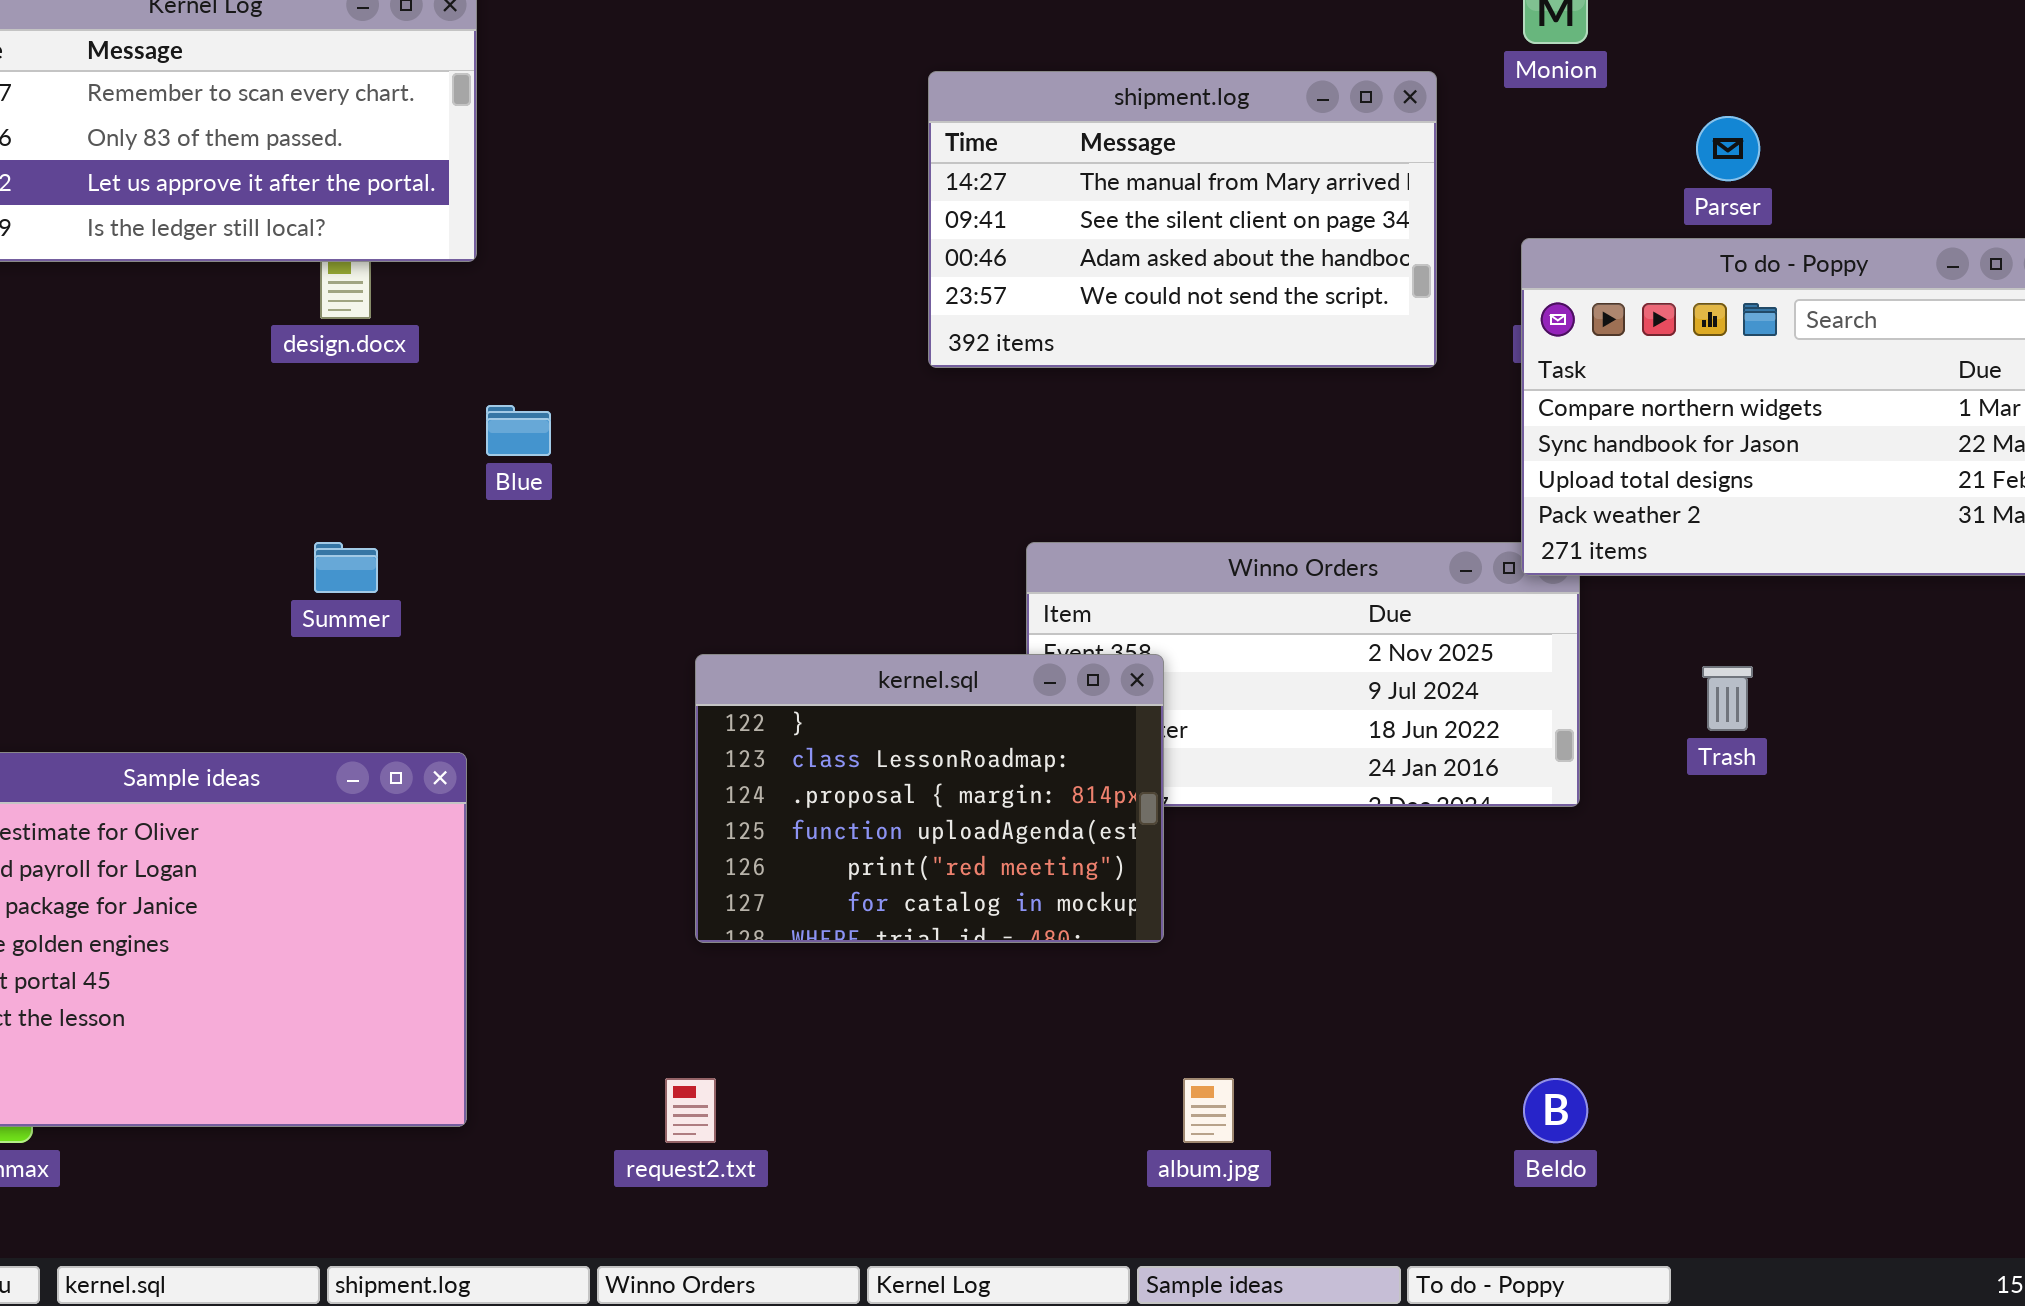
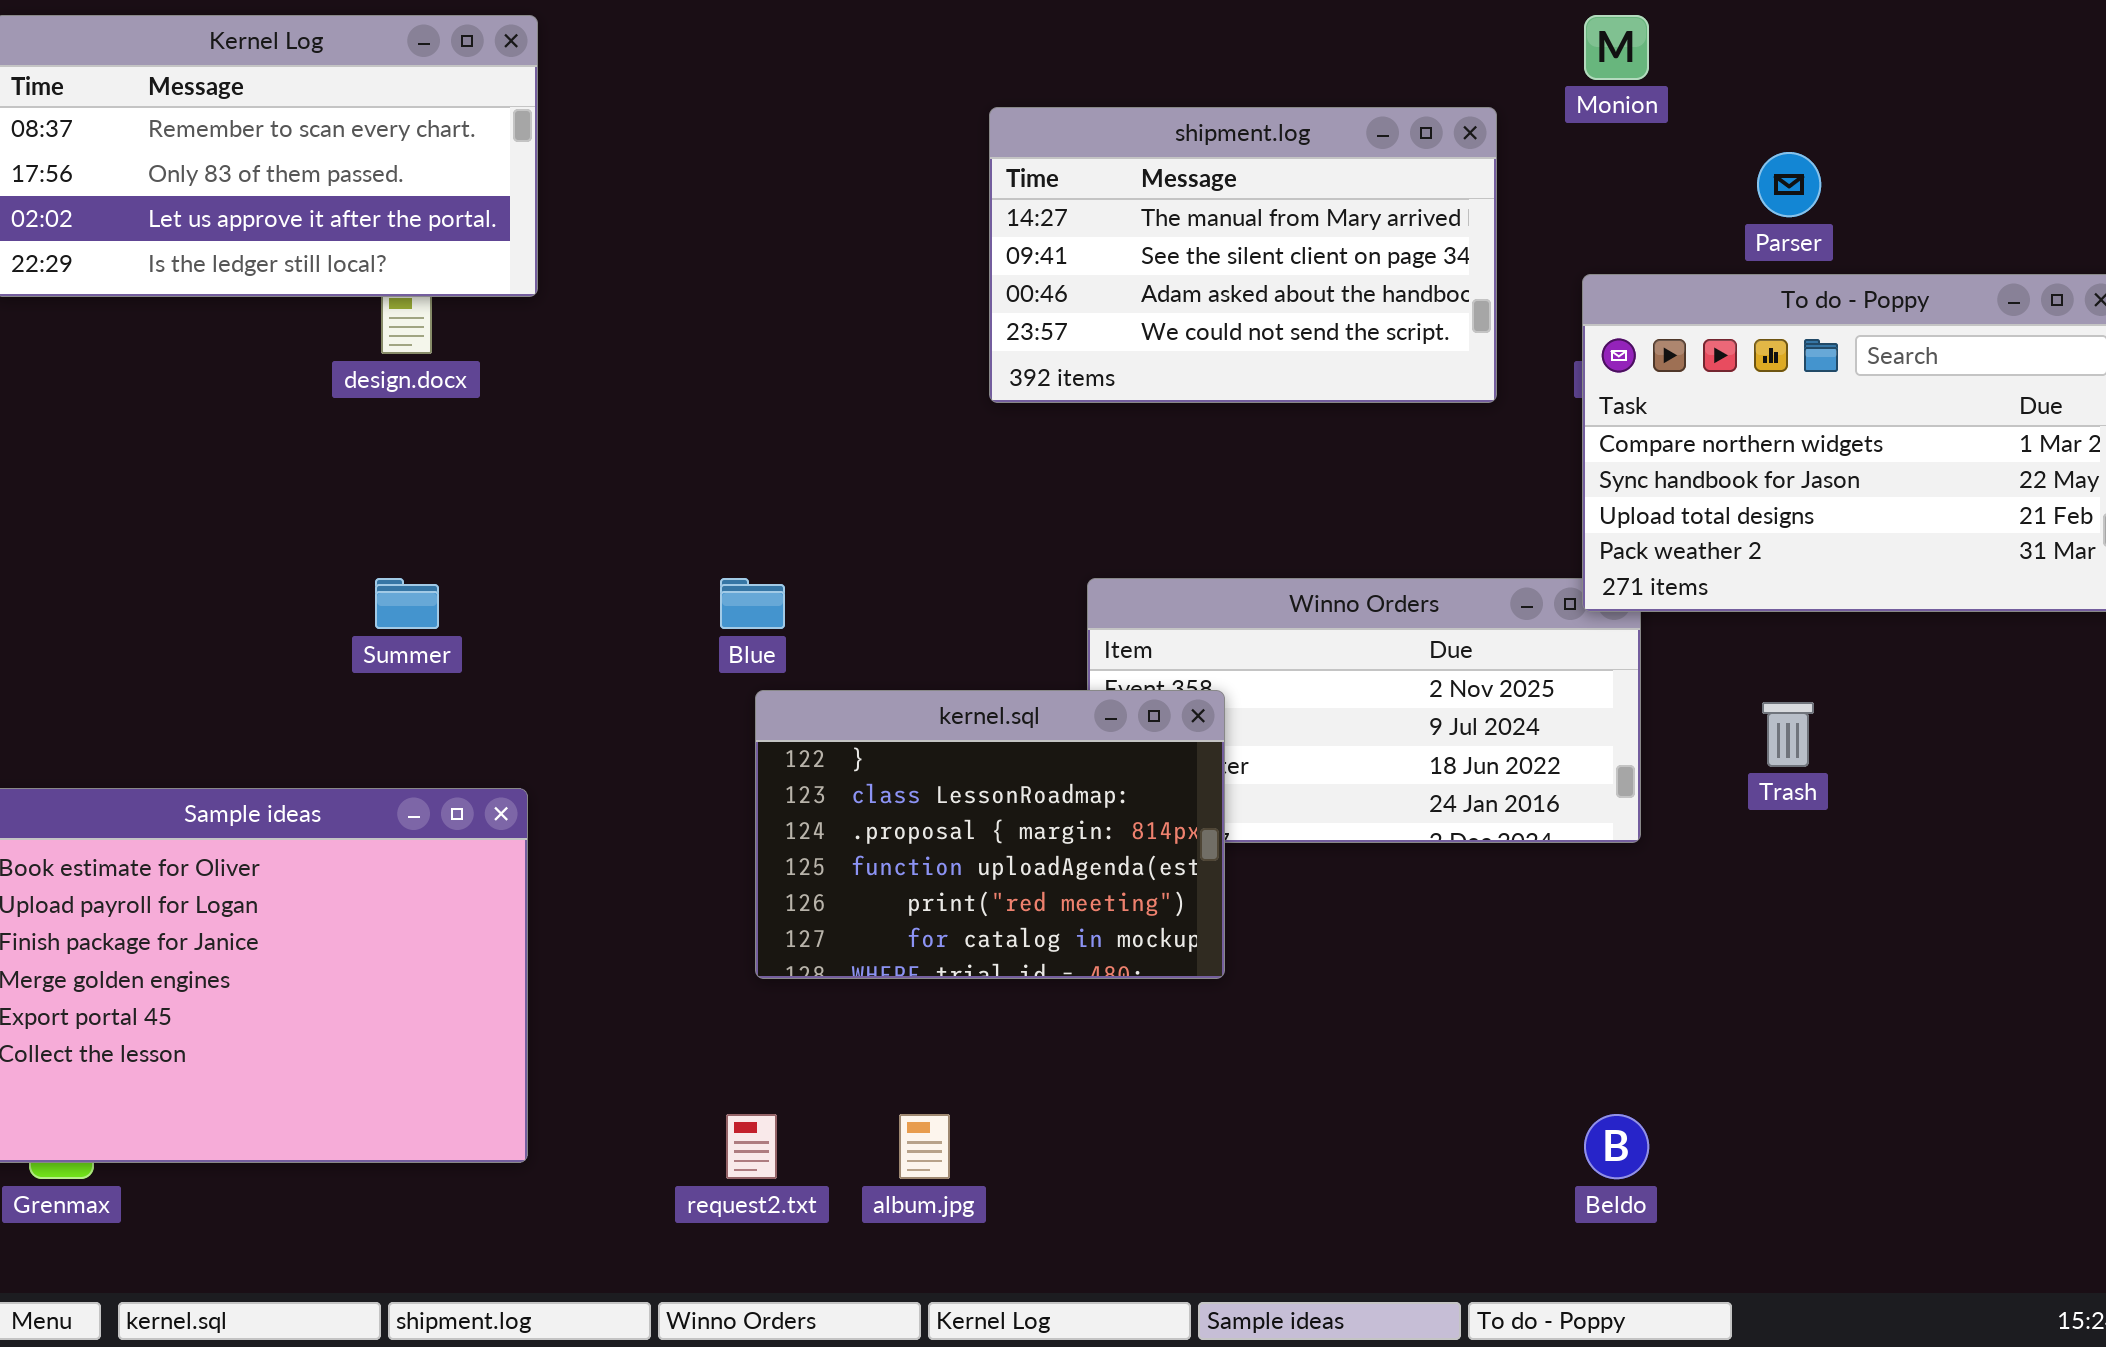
Blue: [486,405,551,456] -> [720,578,785,629], moved
album.jpg: [1183,1078,1234,1143] -> [899,1114,950,1179], moved

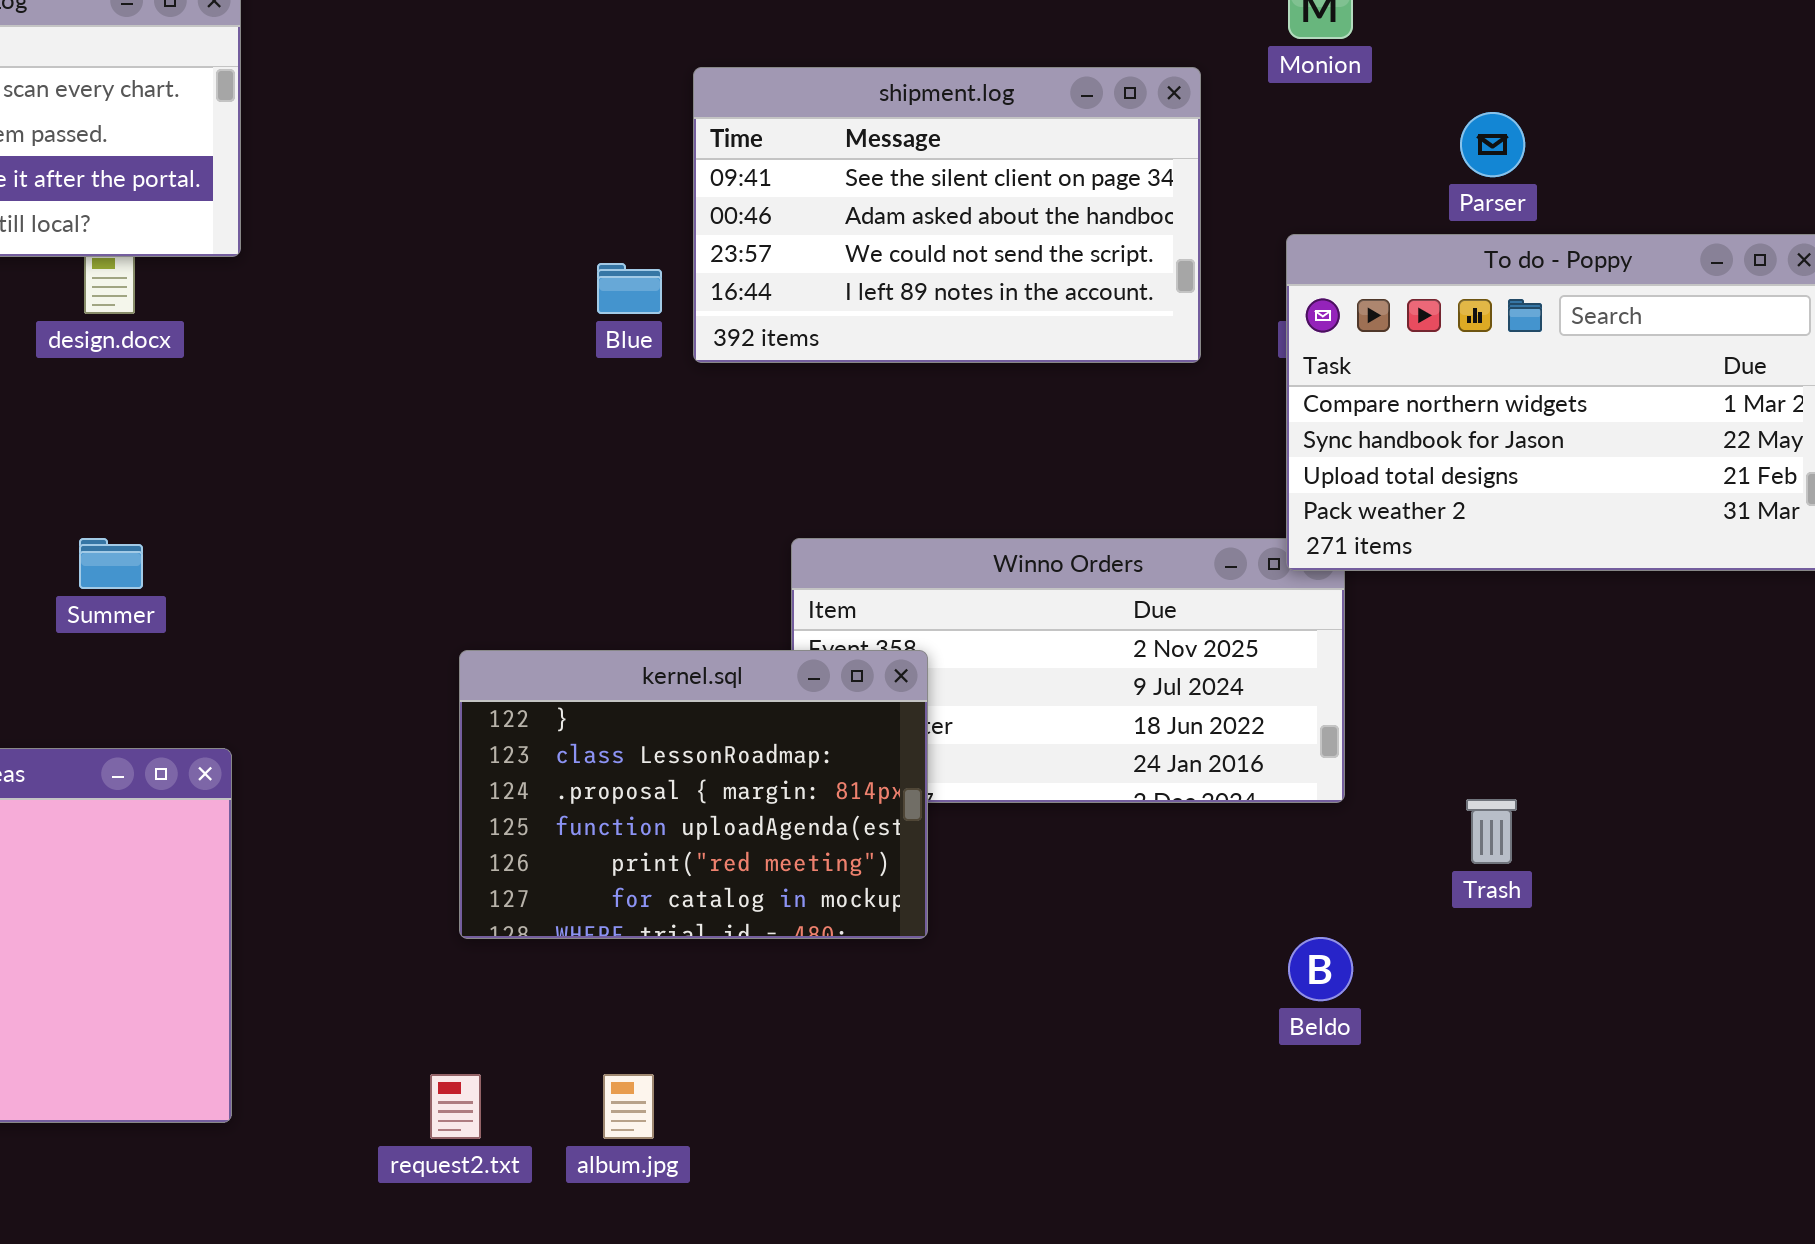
shipment.log: [989,107,1497,403] -> [693,67,1201,363], scrolled down 1 row
Blue: [720,578,785,629] -> [597,263,662,314], moved
Trash: [1762,702,1814,767] -> [1466,799,1517,864], moved
Beldo: [1584,1114,1649,1179] -> [1288,937,1353,1001], moved

